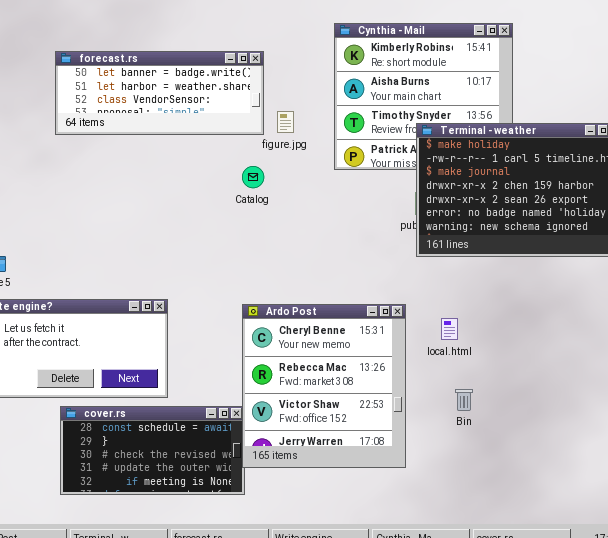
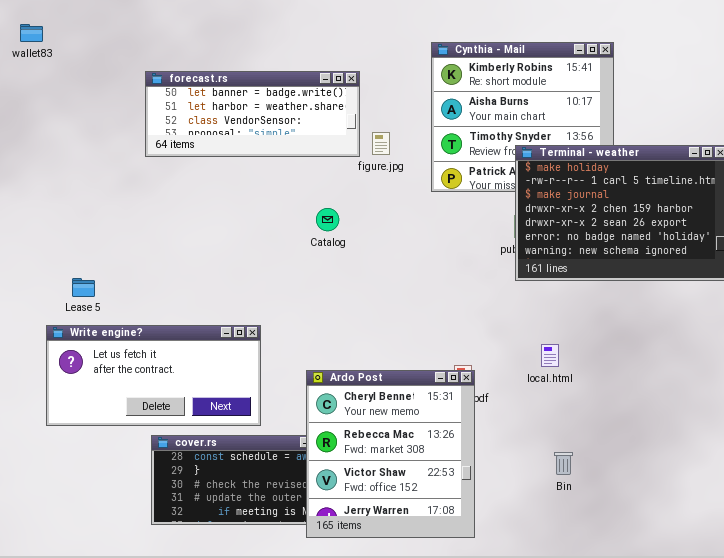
Catalog: [242,166,264,188] -> [316,208,339,231], moved
Ardo Post: [242,304,406,468] -> [306,370,475,538], moved
Bin: [455,389,473,411] -> [554,452,573,475], moved

